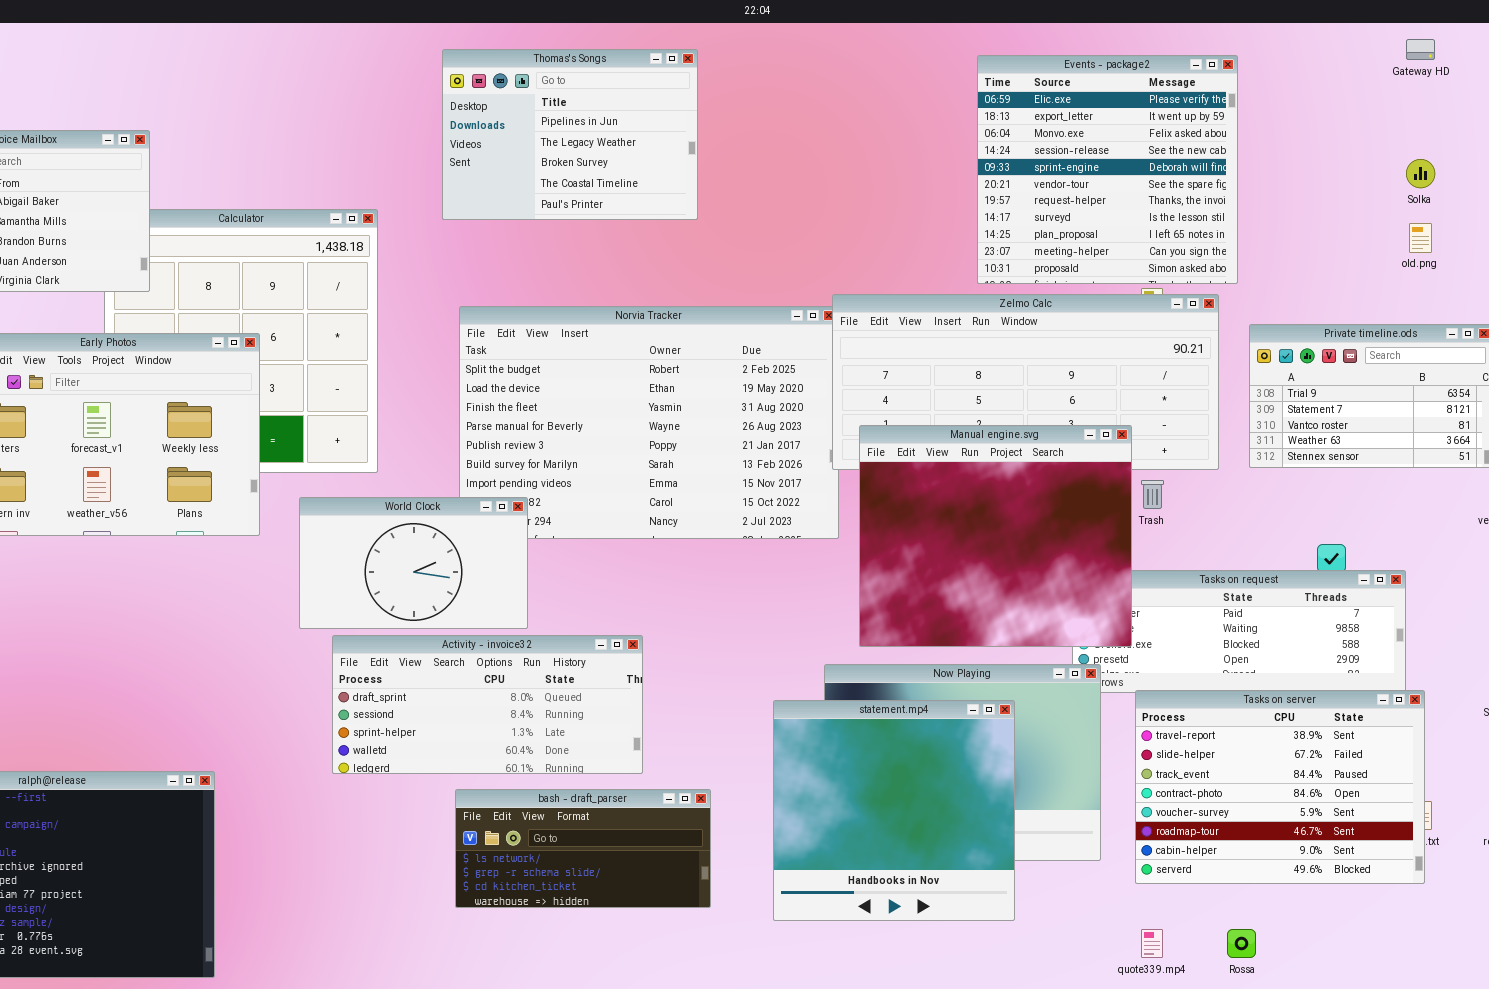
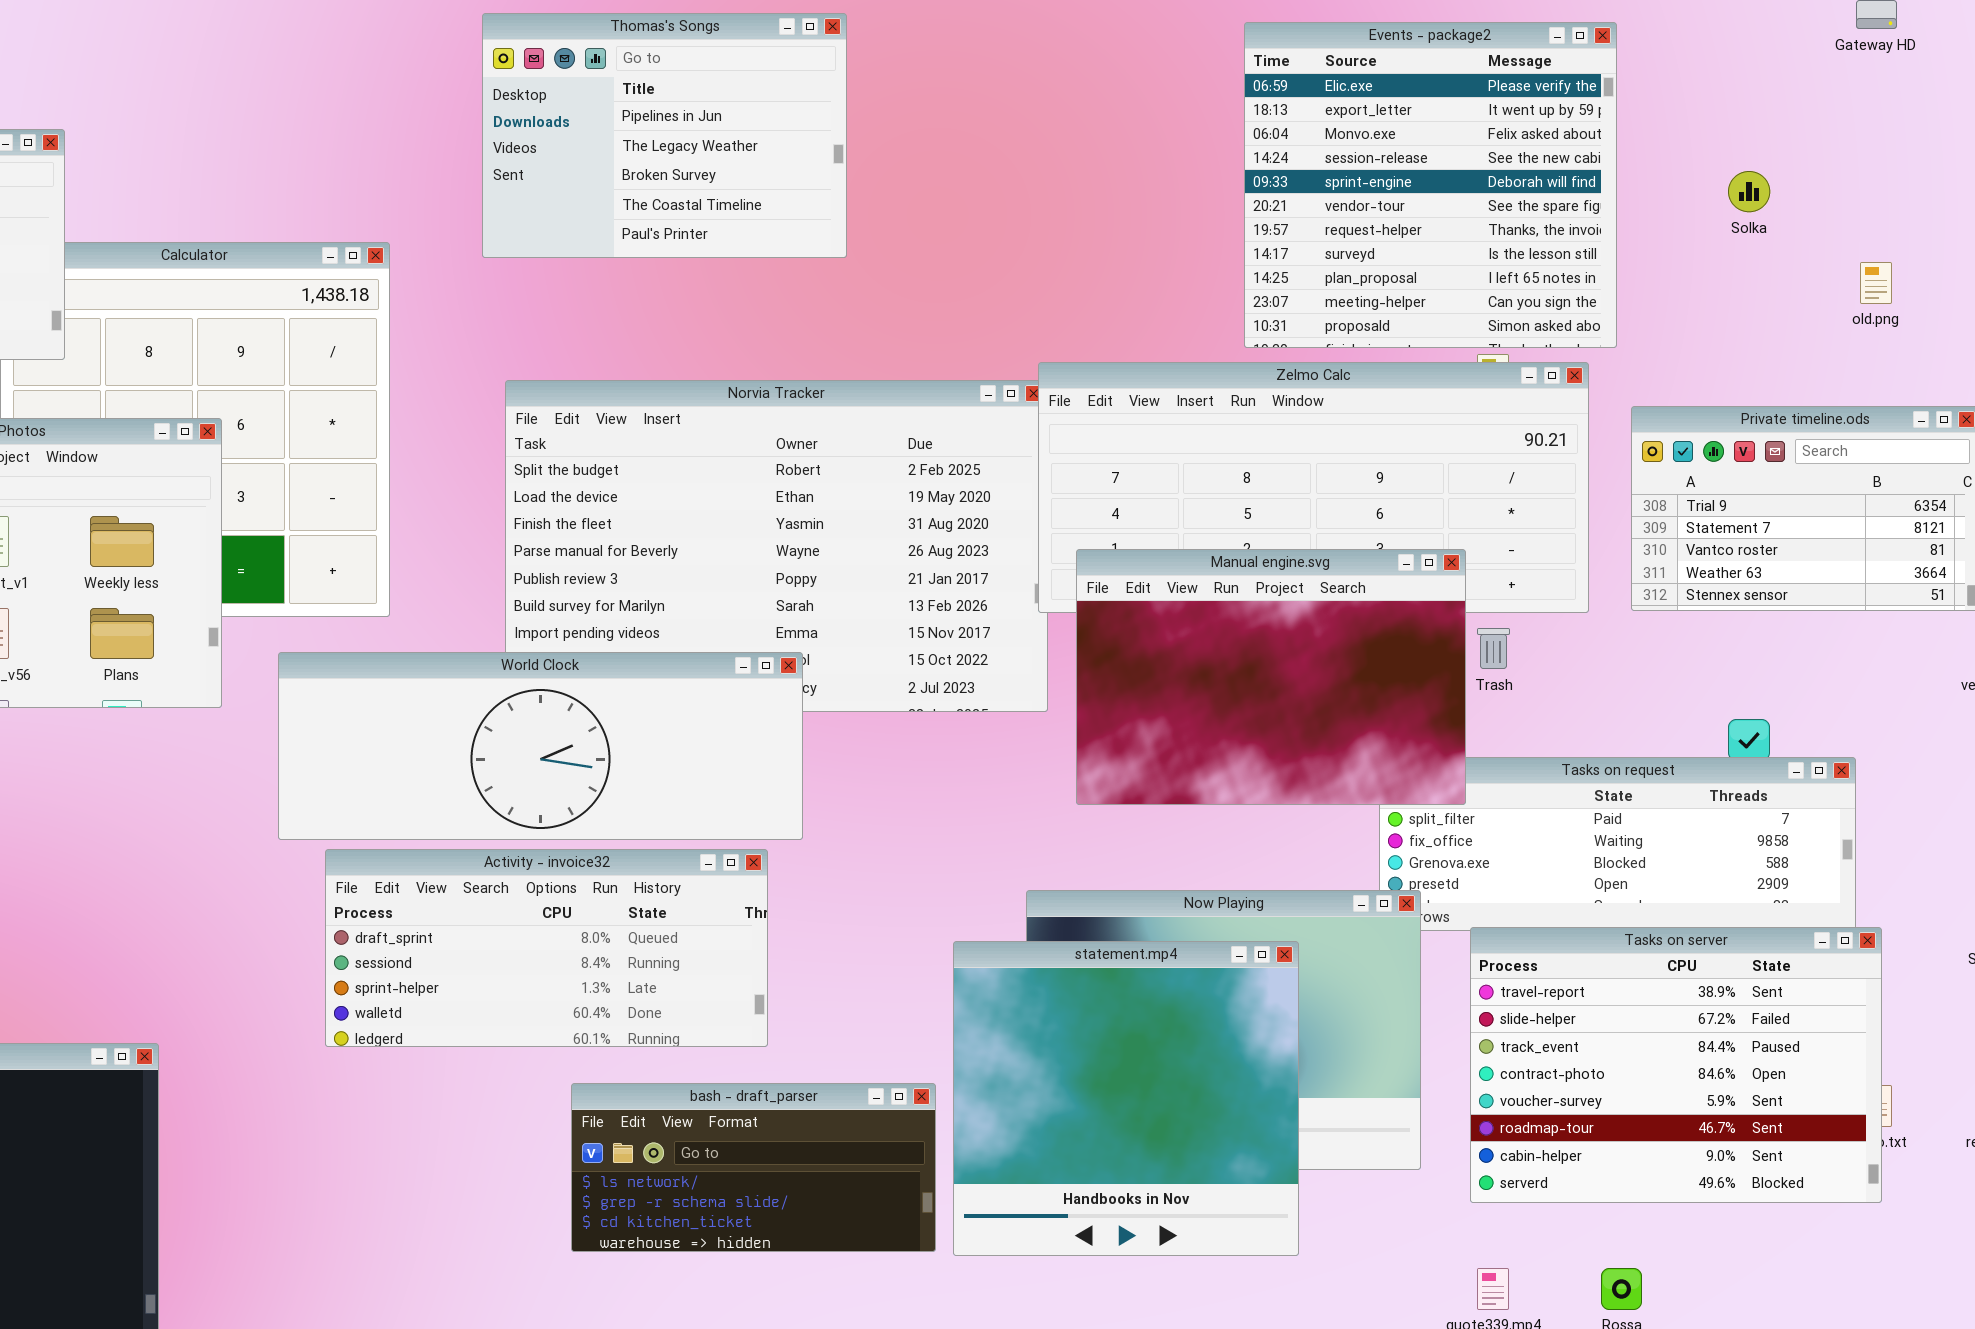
Solka: [1406,159,1435,188] -> [1728,171,1770,212], moved
Manual engine.svg: [859,425,1132,647] -> [1076,549,1466,805], resized
World Clock: [299,497,528,629] -> [278,652,803,840], resized
bash - draft_parser: [455,789,711,908] -> [571,1083,936,1252], moved

